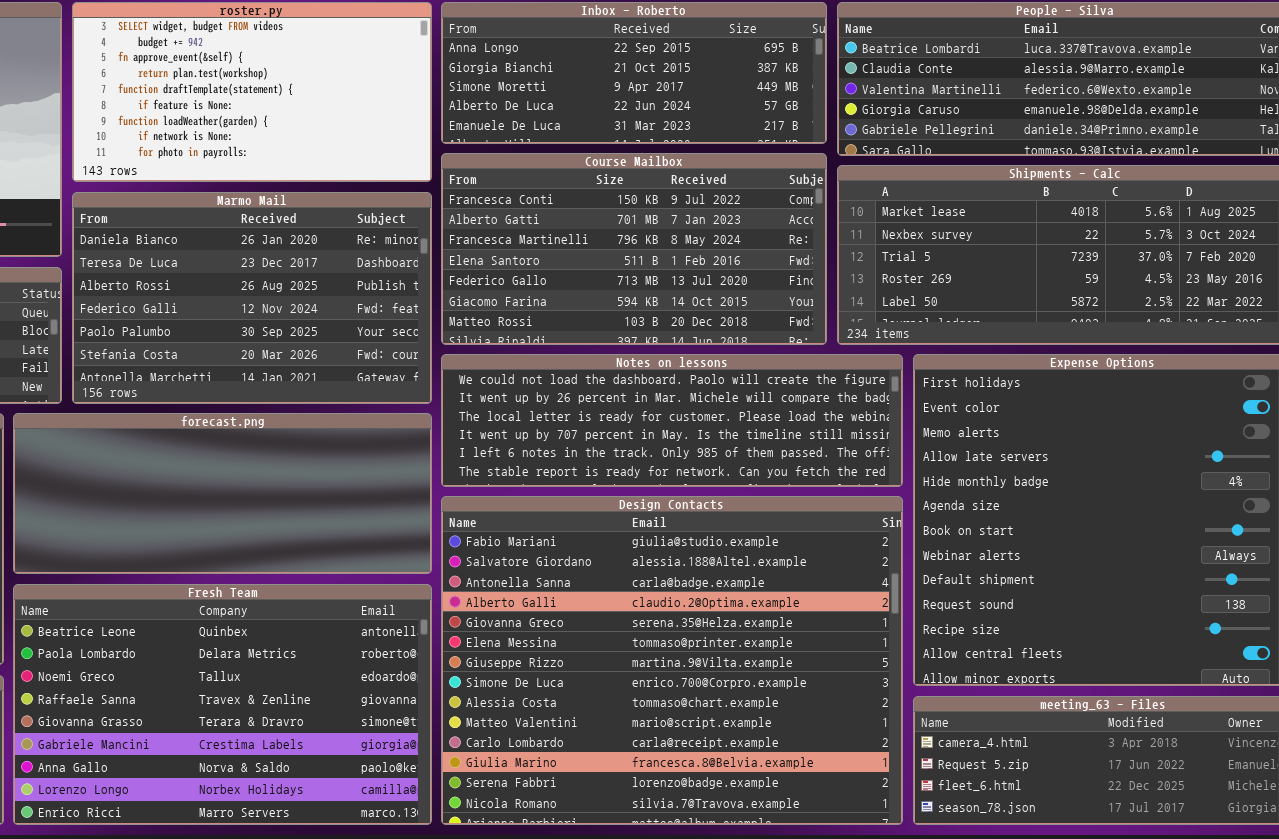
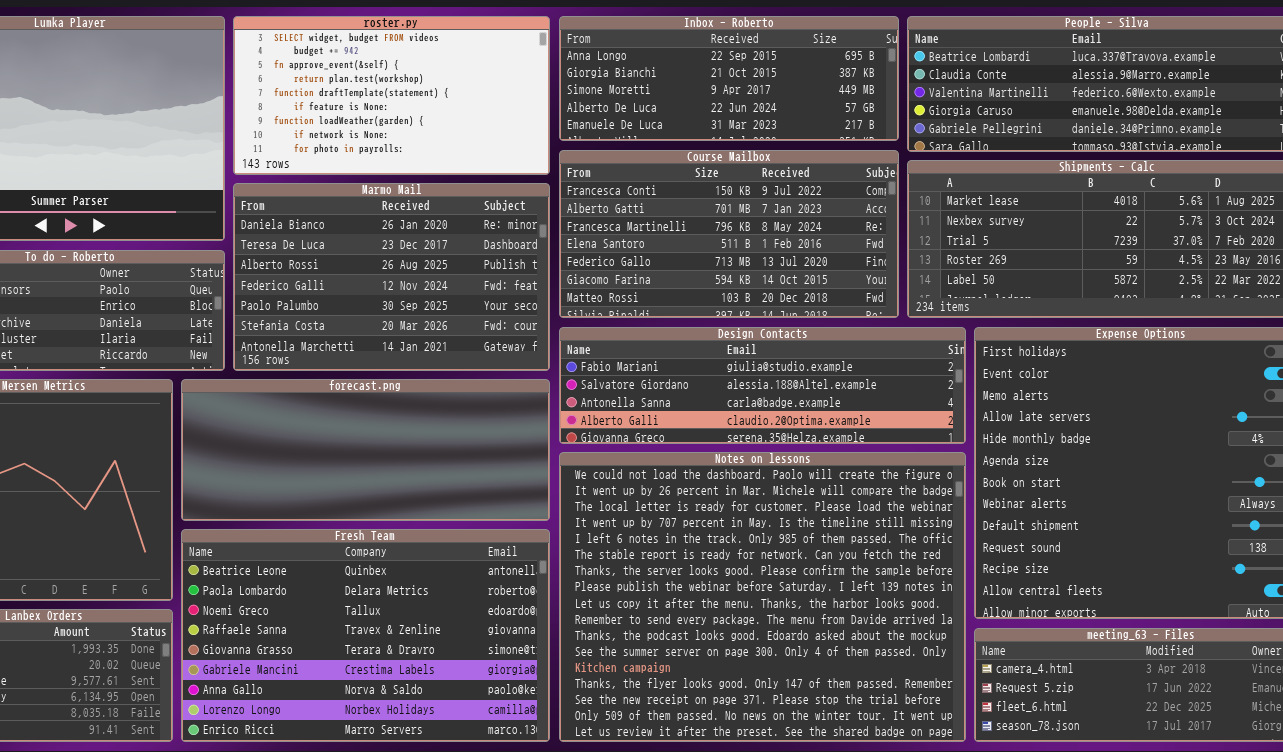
Notes on lessons: [441,354,903,487] -> [559,452,966,742], moved, resized
Design Contacts: [441,496,903,825] -> [559,327,966,444], moved, resized

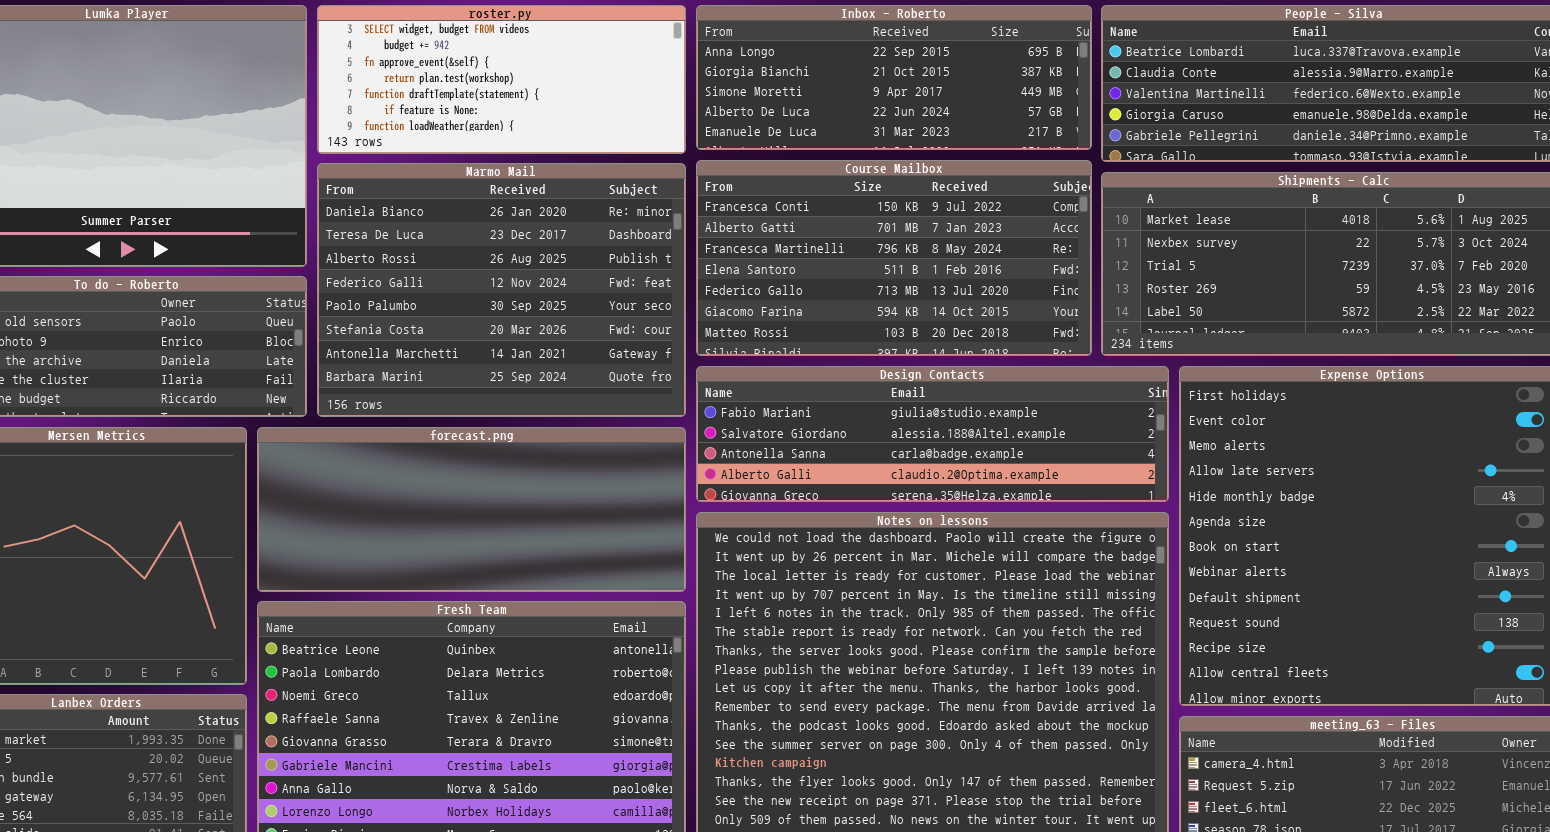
roster.py: [233,16,550,175] -> [317,5,686,154], resized
Marmo Mail: [233,183,550,371] -> [317,163,686,417], resized

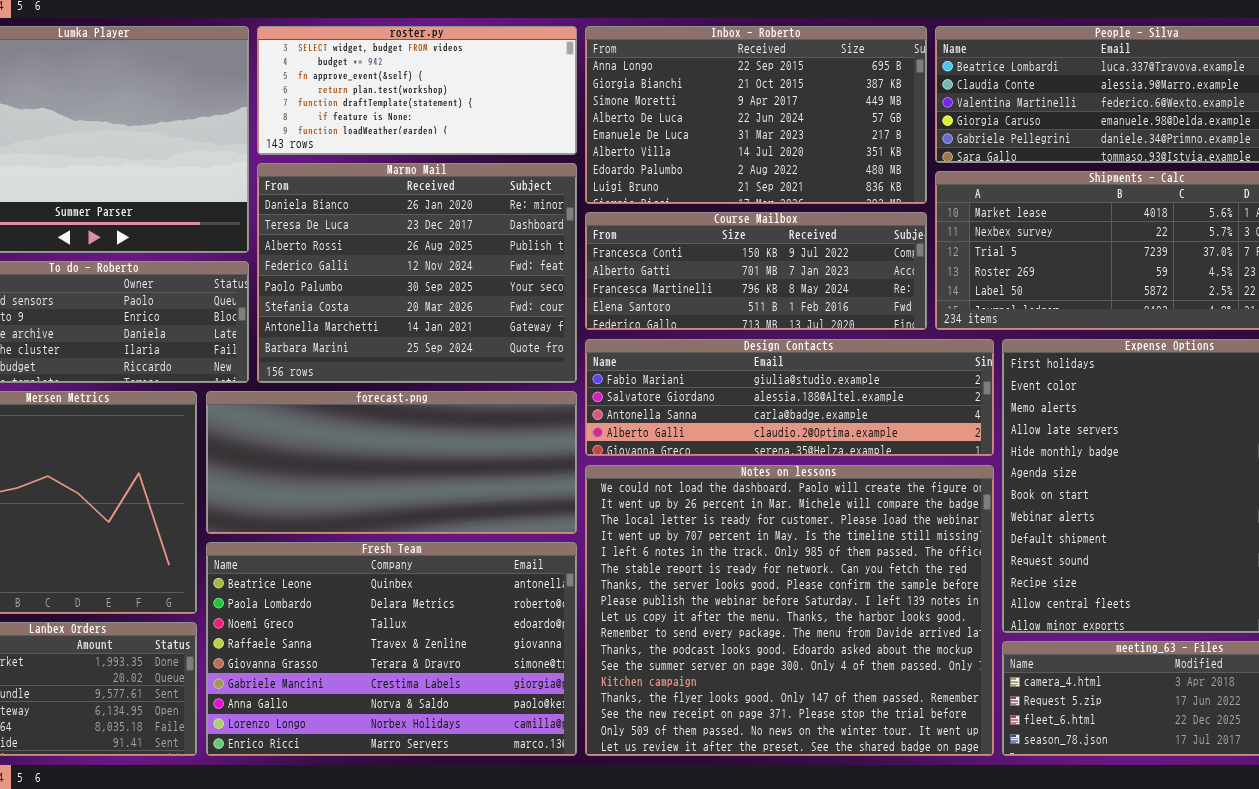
Inbox - Roberto: [696,5,1092,150] -> [585,26,927,204], resized
Course Mailbox: [696,160,1092,356] -> [585,212,927,330], resized

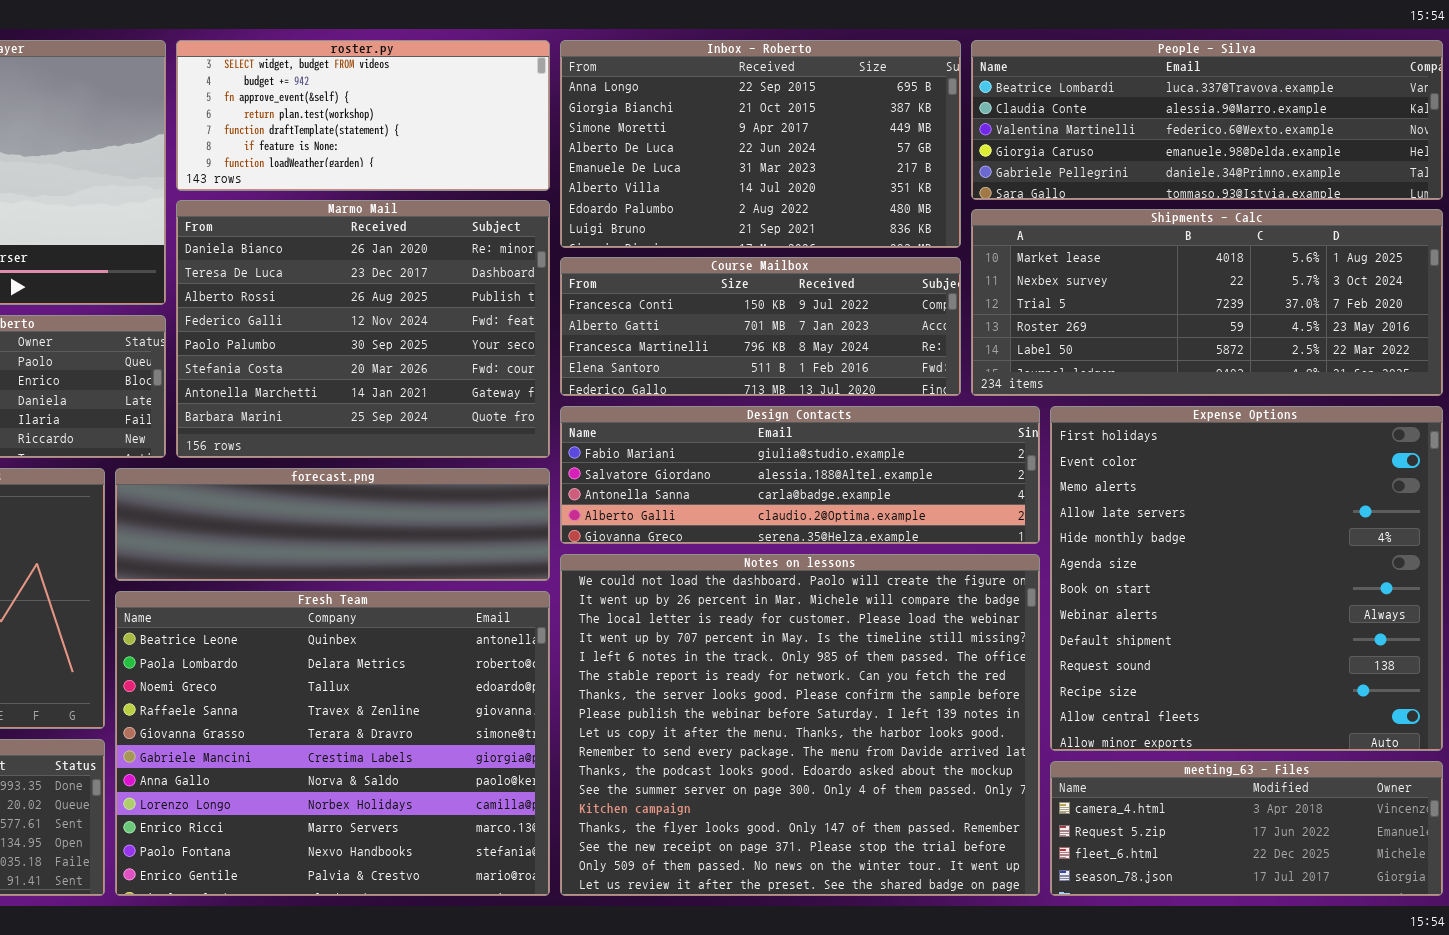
forecast.png: [206,391,577,534] -> [115,468,550,581], resized
Fresh Team: [206,542,577,756] -> [115,591,550,896], resized

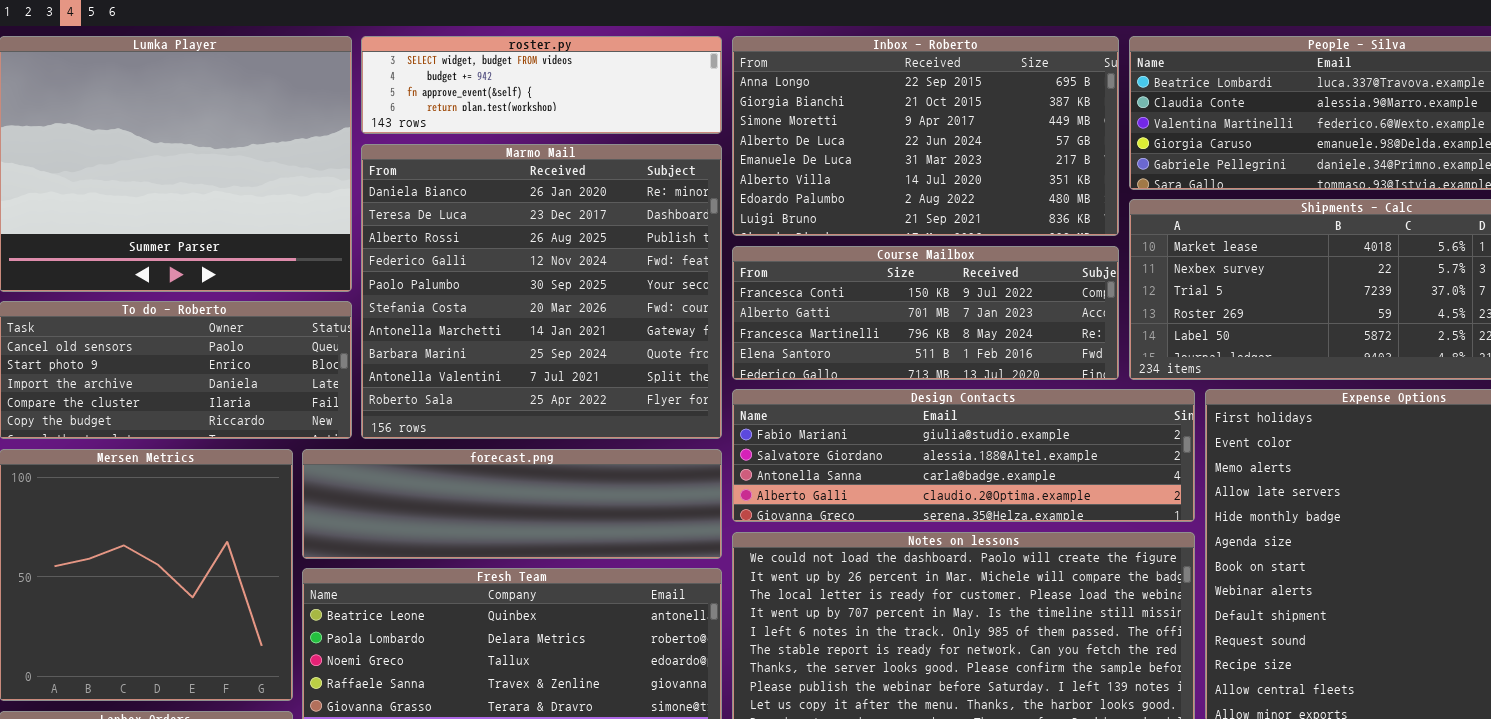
roster.py: [176,40,550,191] -> [361,36,722,134], resized
Marmo Mail: [176,200,550,458] -> [361,144,722,439], resized

